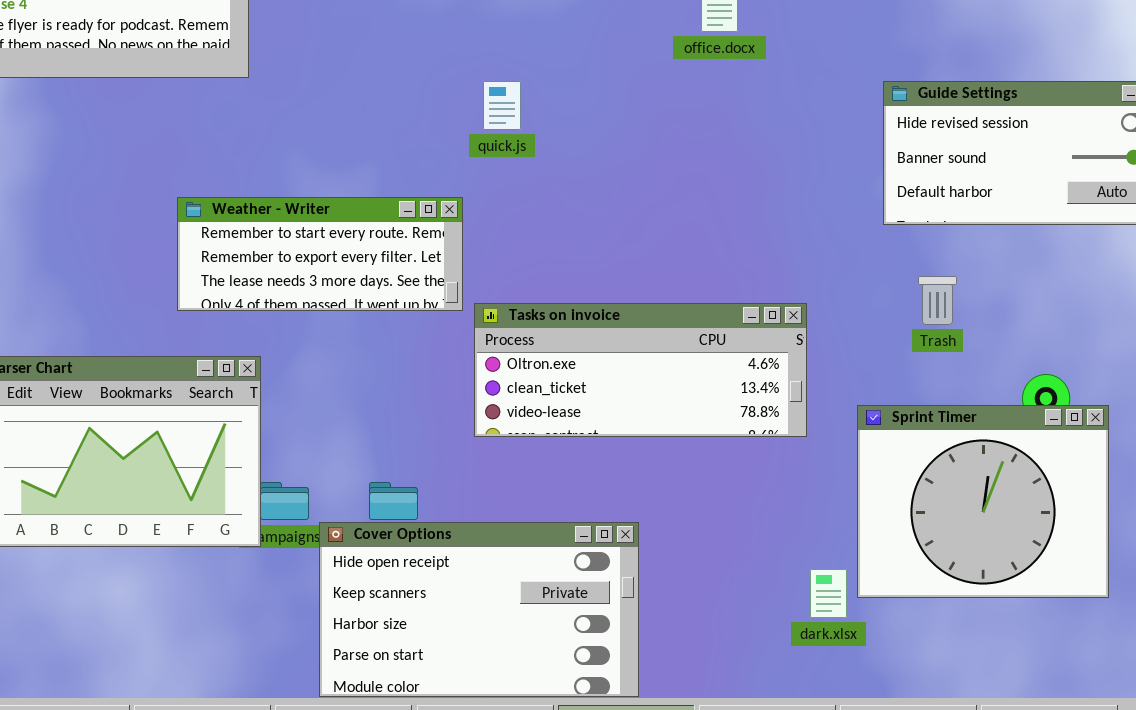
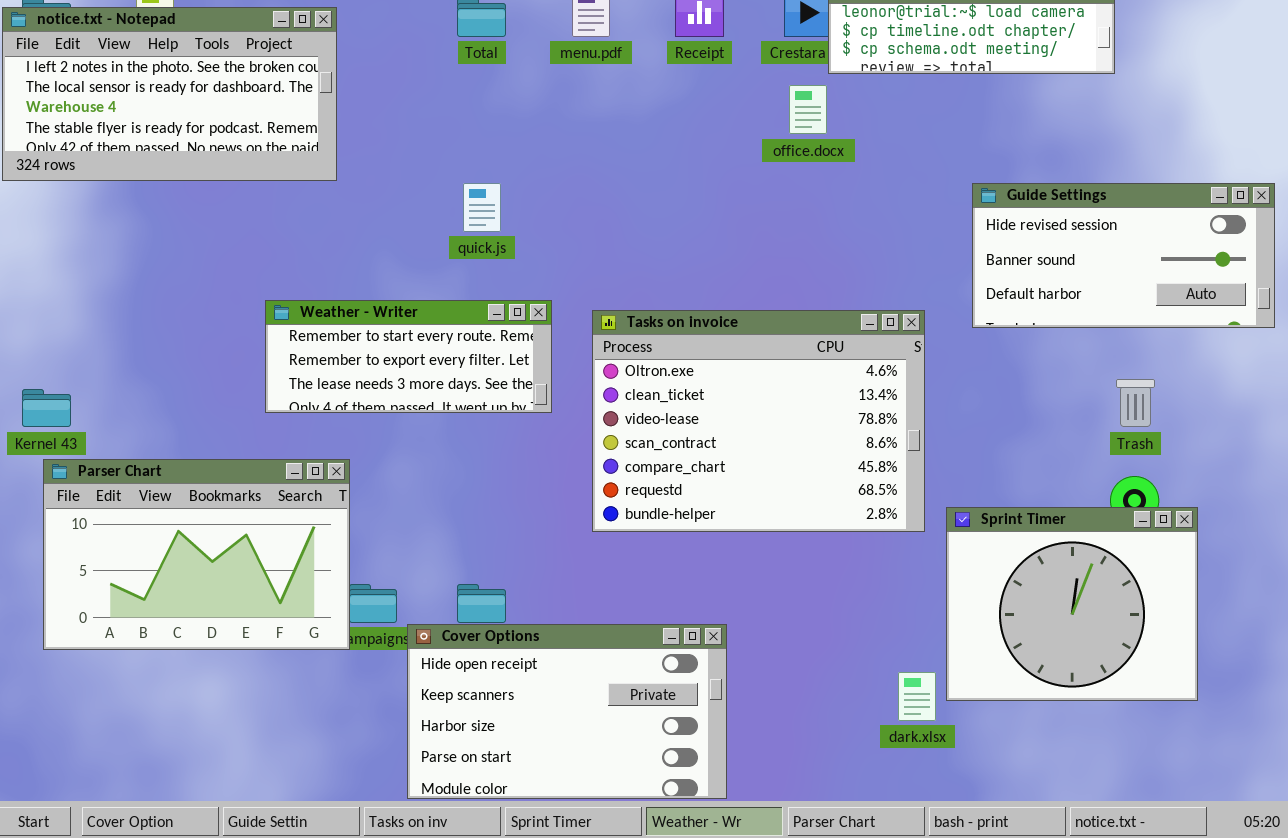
quick.js: [483,81,521,130] -> [463,183,501,232], moved
Trash: [918,276,957,325] -> [1116,379,1155,427], moved
Tasks on invoice: [474,303,807,437] -> [592,310,925,532], moved, resized

